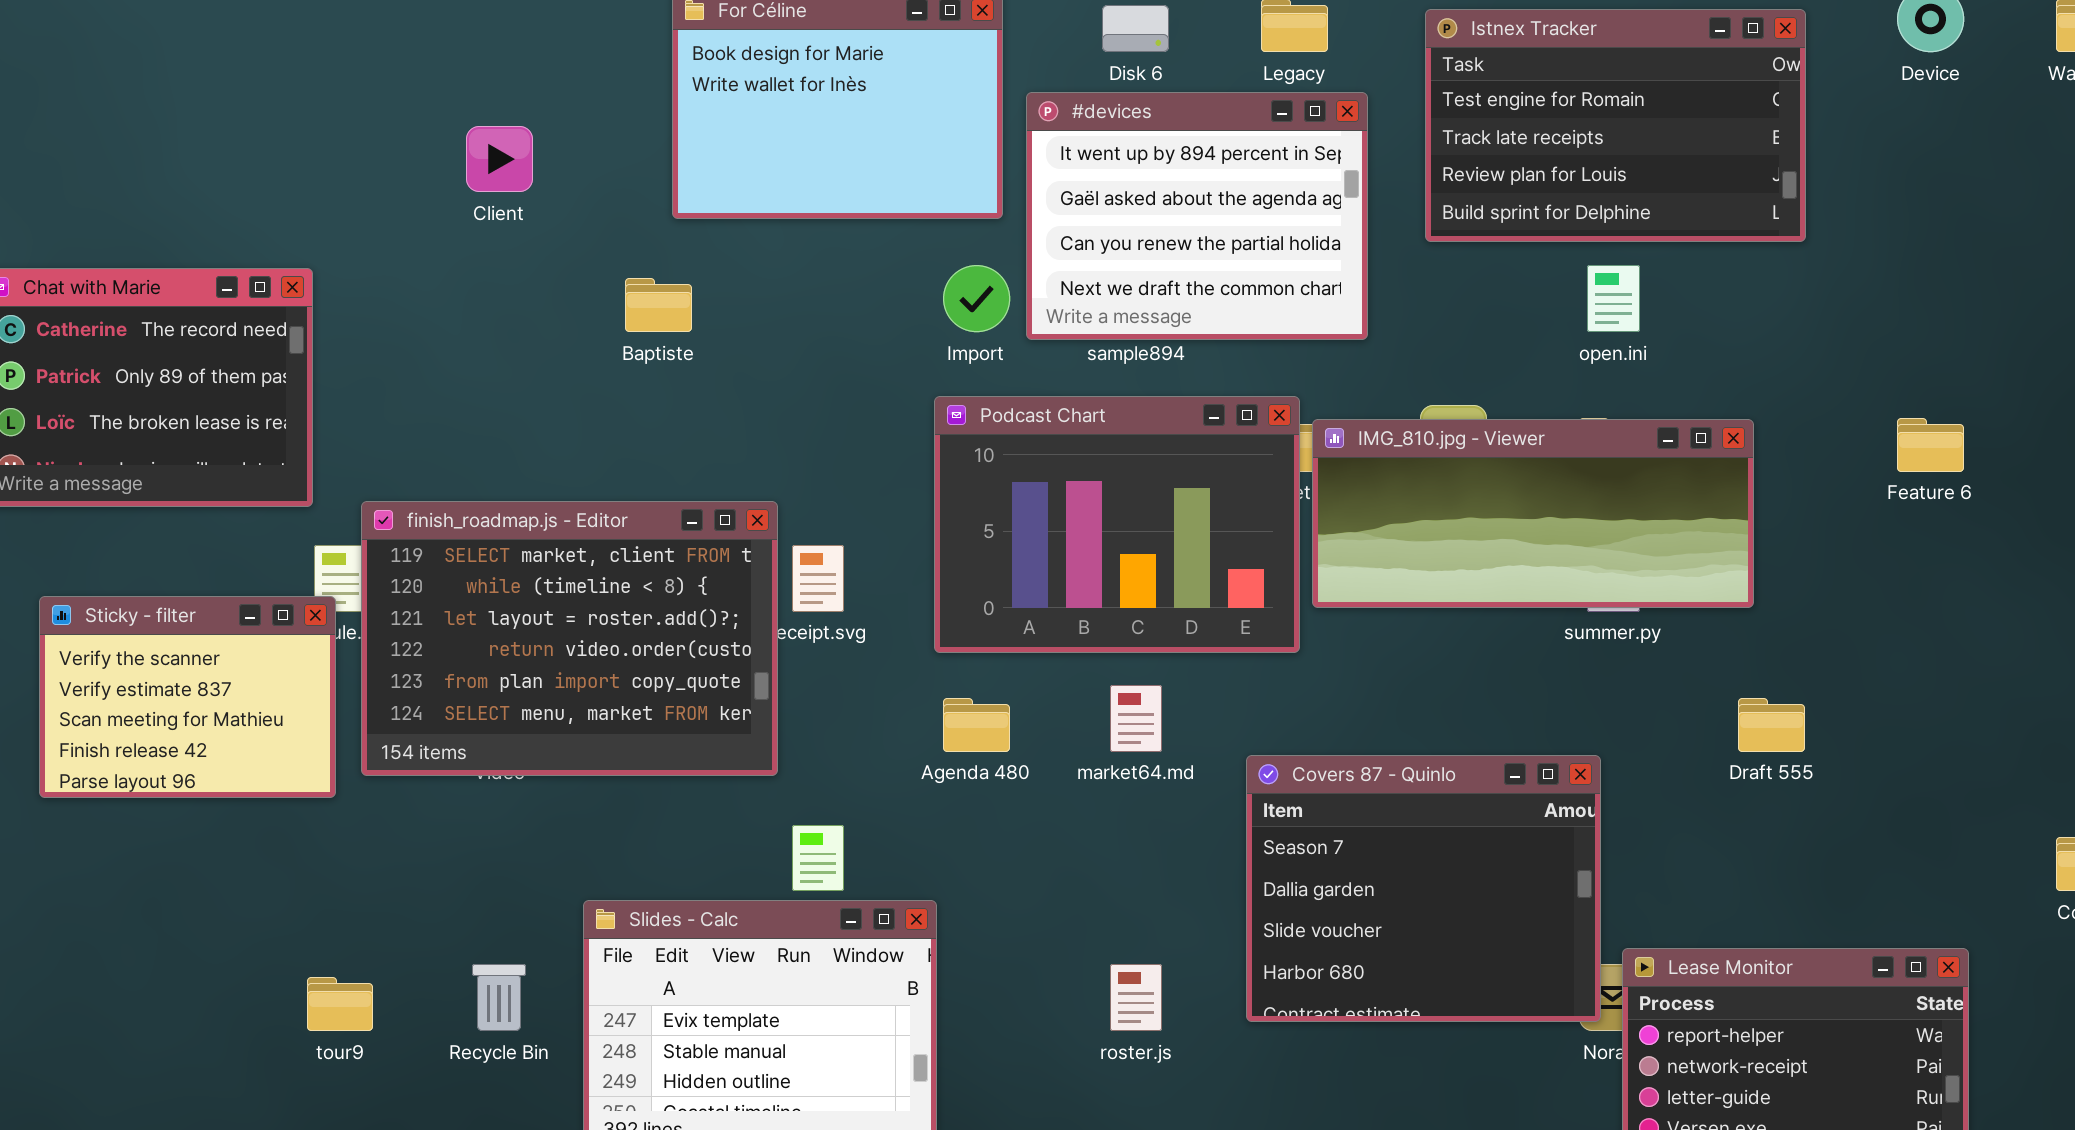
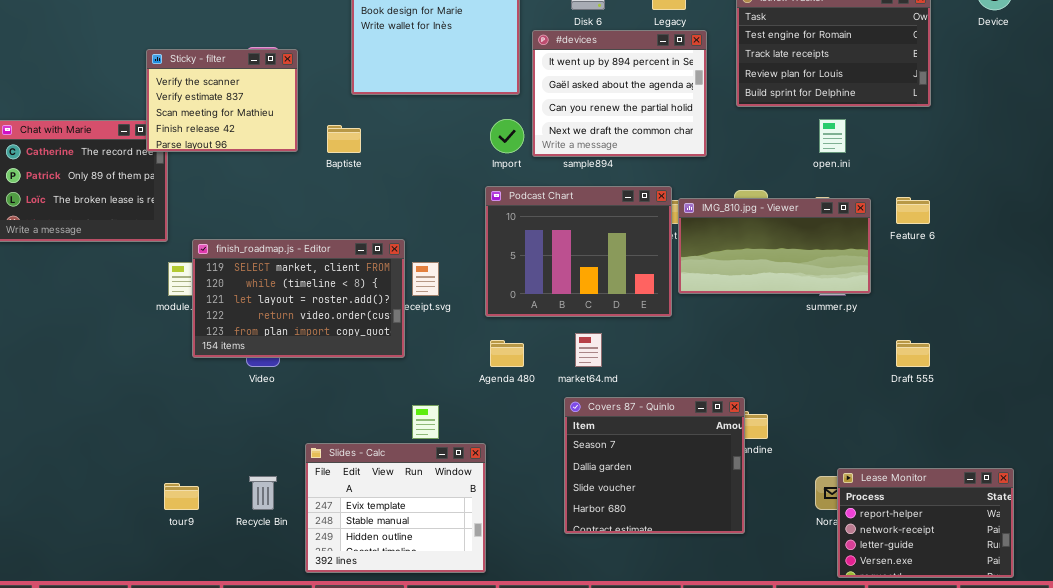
Feature 6: [1897,418,1964,472] -> [896,197,930,224], moved
IMG_810.jpg - Viewer: [1312,419,1754,608] -> [678,198,871,294], resized
finish_roadmap.js - Editor: [361,501,778,776] -> [192,239,405,358], resized
Sticky - filter: [39,596,336,798] -> [146,49,298,152], moved
Covers 87 - Quinlo: [1246,755,1601,1022] -> [564,397,745,534], moved

